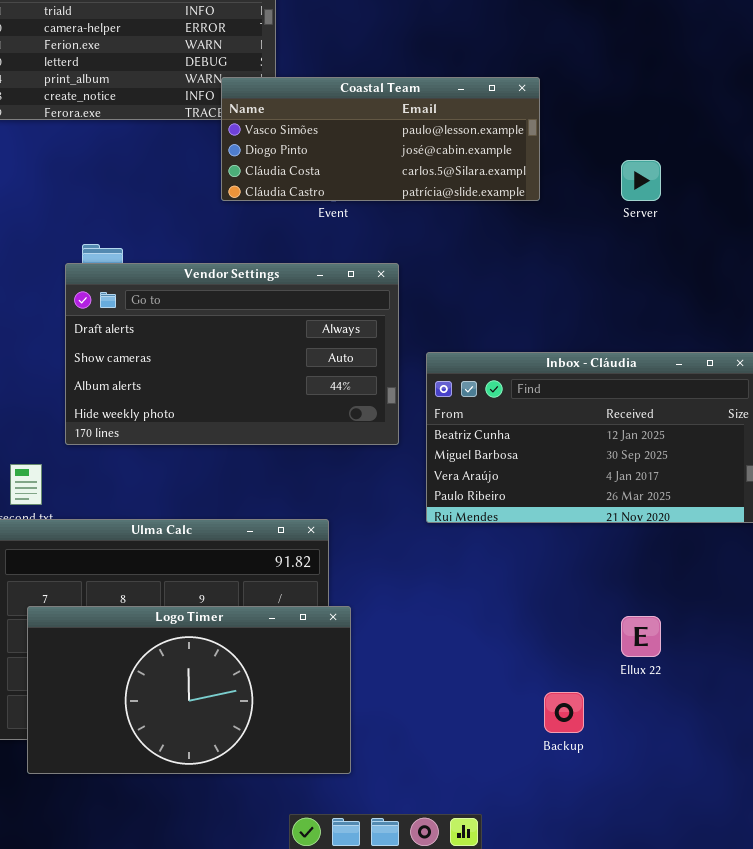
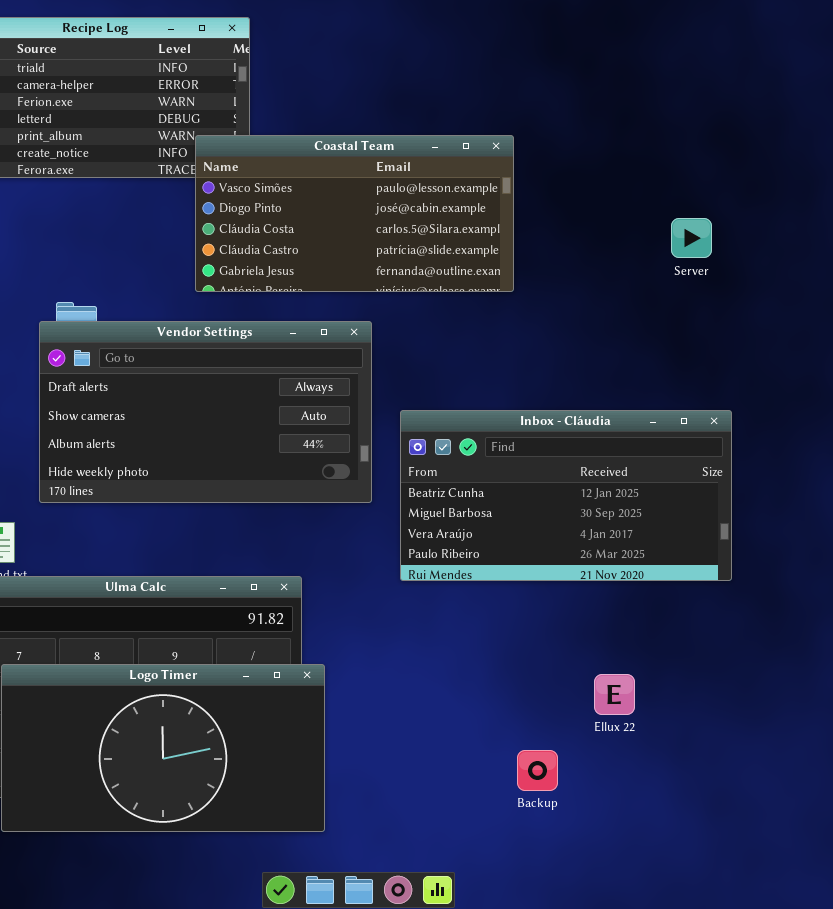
Coastal Team: [221,77,540,201] -> [195,135,514,292], resized
Server: [621,160,661,201] -> [671,218,712,258], moved

